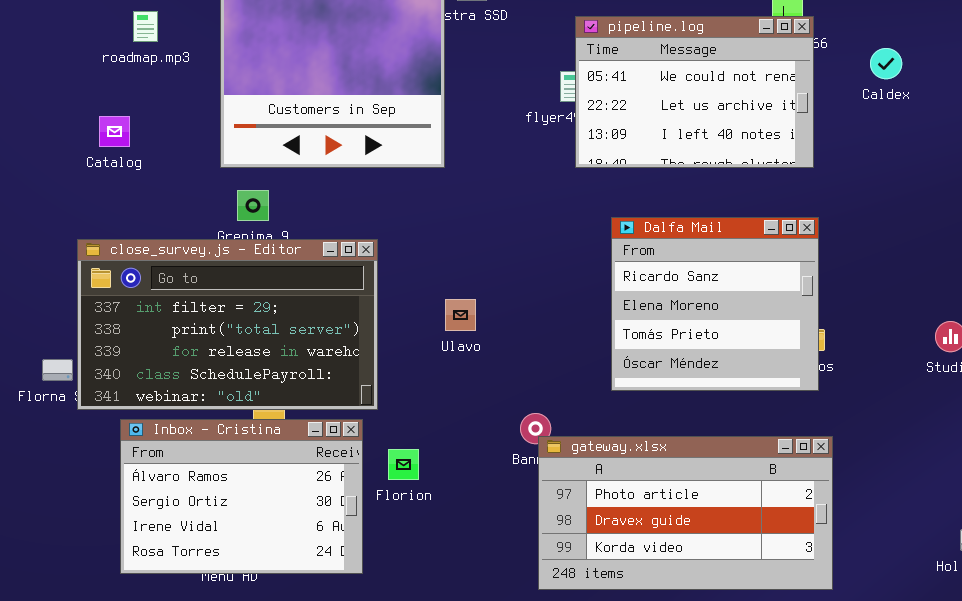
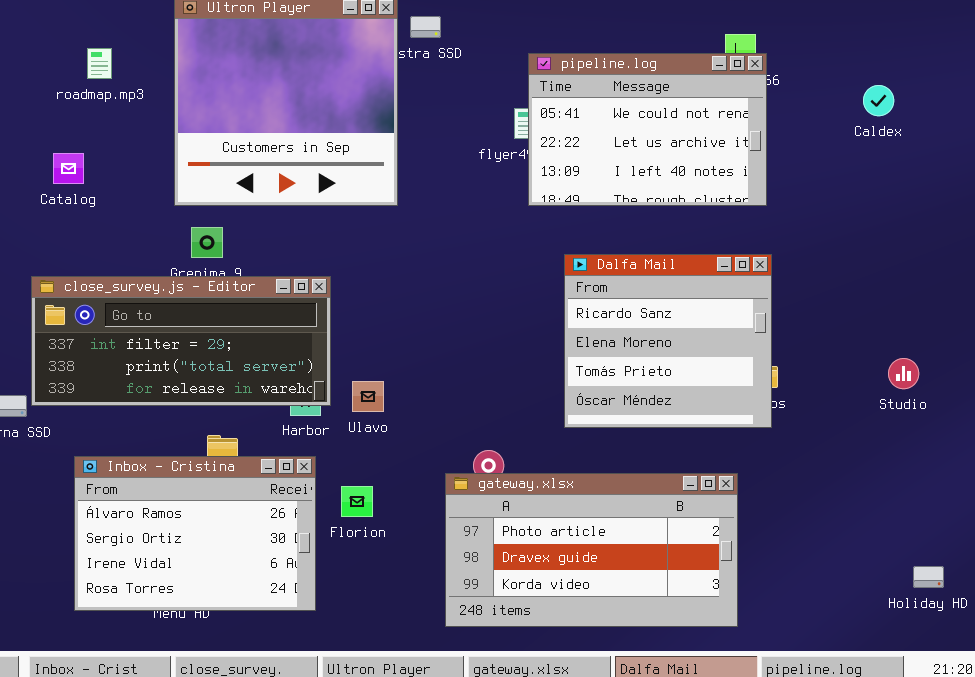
Caldex: [870,48,902,79] -> [863,85,894,116], moved
close_survey.js - Editor: [77,239,378,410] -> [31,276,331,406], resized
Ulavo: [445,299,476,331] -> [352,381,384,412], moved
gateway.xlsx: [538,436,833,590] -> [445,473,738,627], moved

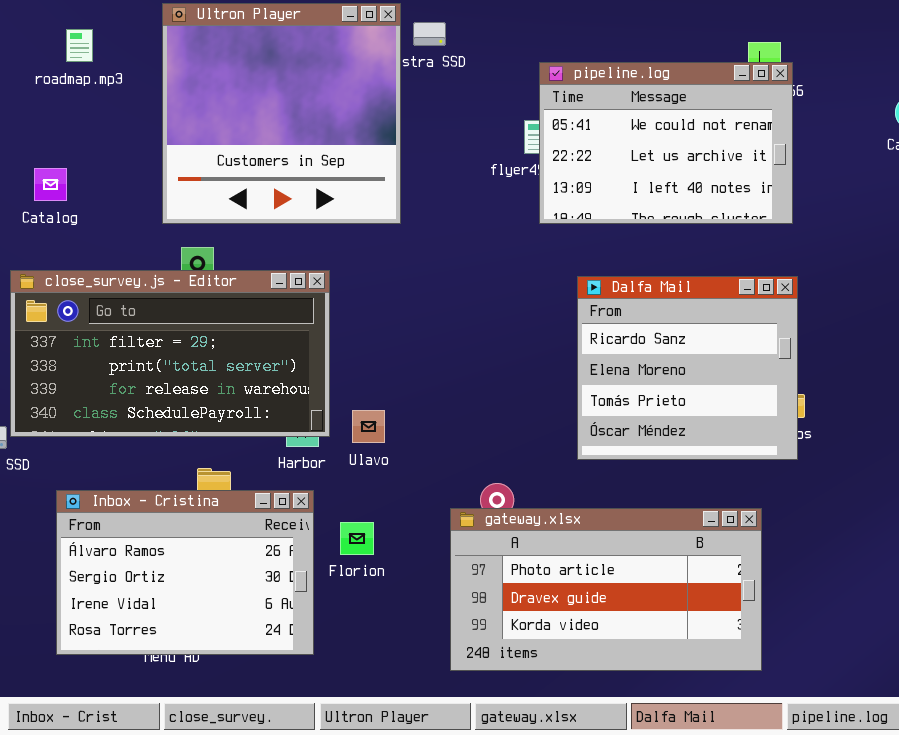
roadmap.mp3: [87,48,112,79] -> [66,29,93,62], moved
close_survey.js - Editor: [31,276,331,406] -> [10,270,330,437], resized

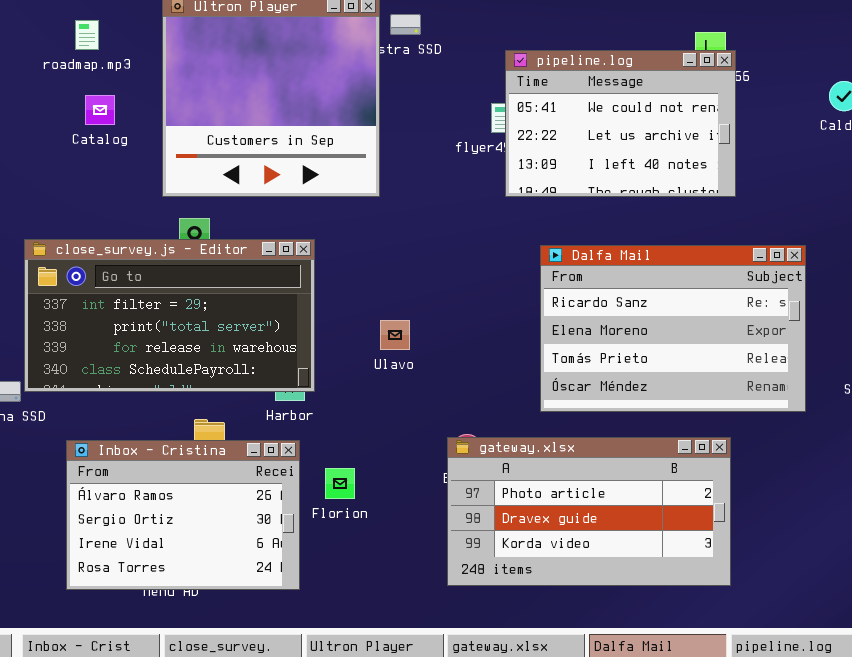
Catalog: [34,168,67,201] -> [85,95,115,125], moved
Dalfa Mail: [577,276,798,460] -> [540,245,806,412], resized
Ulavo: [352,410,385,443] -> [380,320,410,350], moved
gateway.xlsx: [450,508,762,671] -> [447,437,731,586], moved

